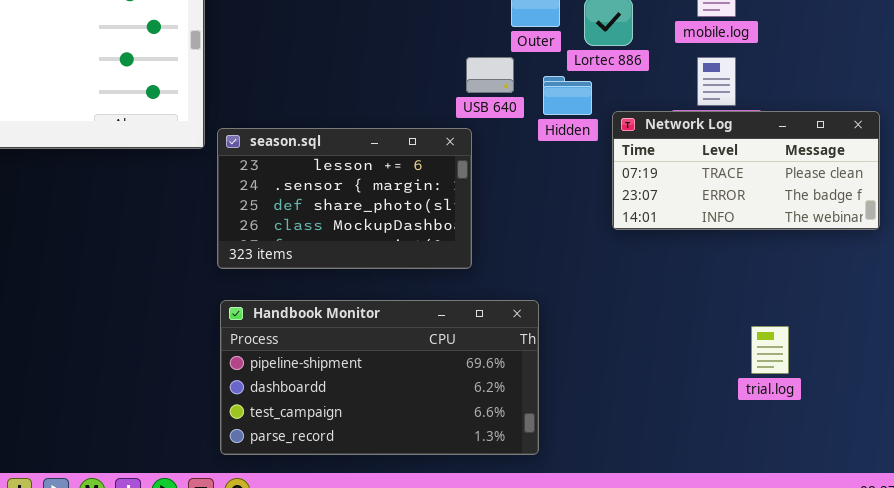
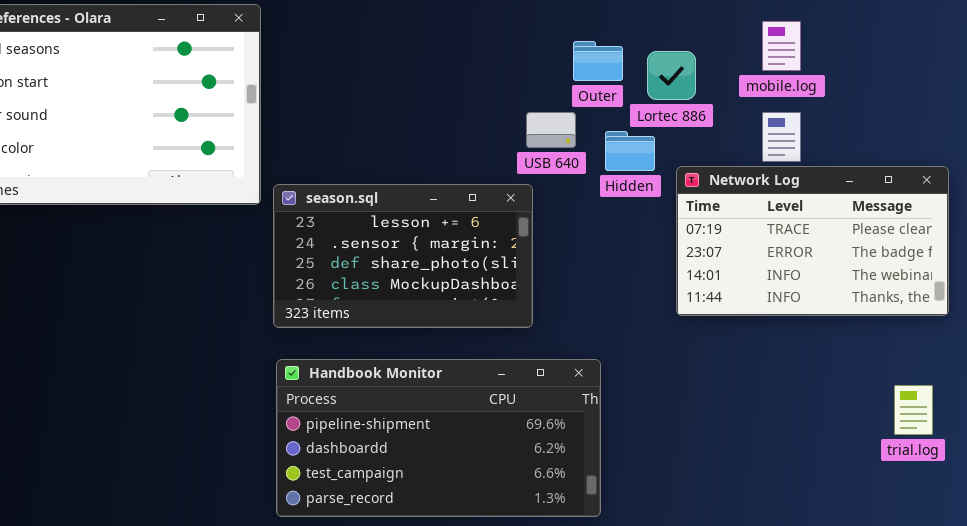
Network Log: [612,111,880,230] -> [676,166,949,316], resized
trial.log: [751,326,789,374] -> [894,385,933,435], moved

